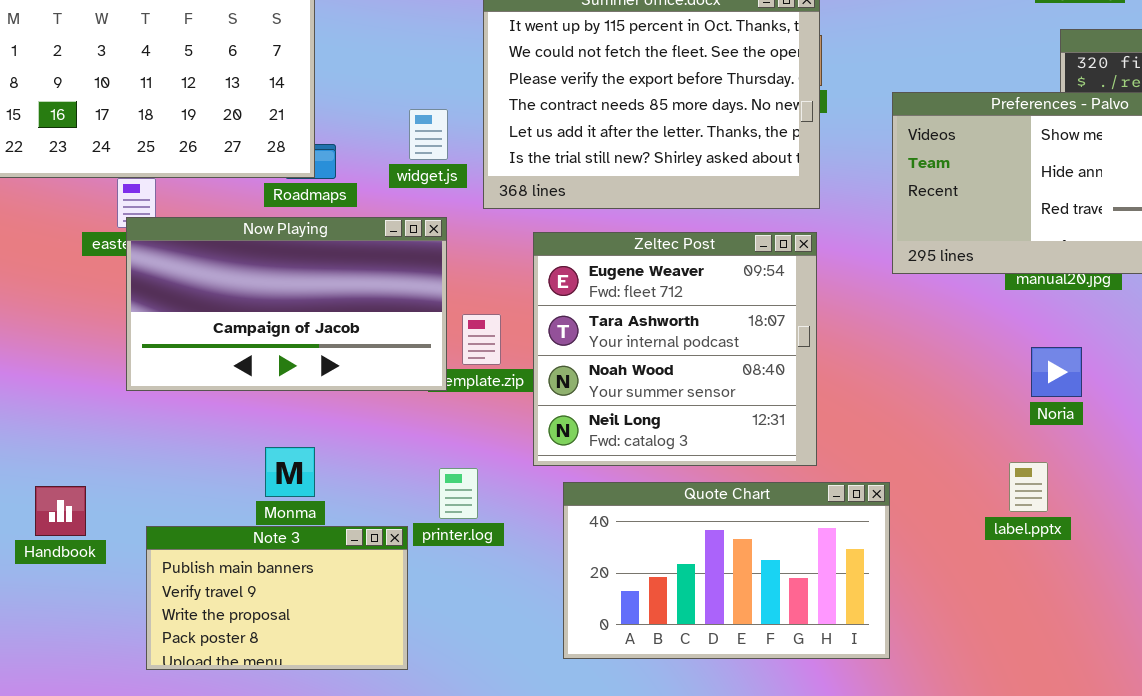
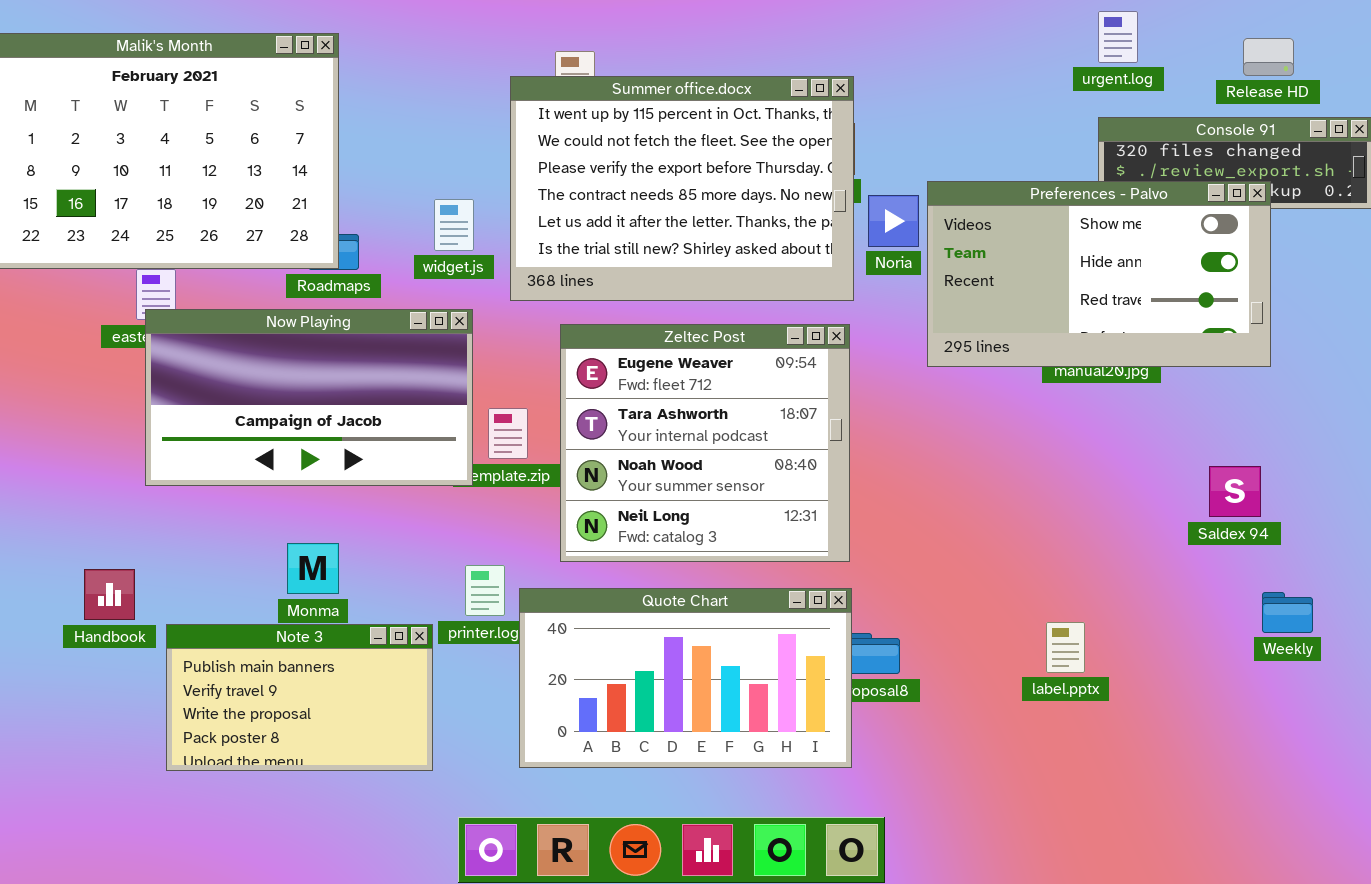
Noria: [1031,347,1082,397] -> [868,195,919,247], moved
label.pptx: [1009,462,1048,512] -> [1046,622,1085,673], moved
Quote Chart: [563,482,890,659] -> [519,588,852,768], moved
Handbook: [35,486,86,536] -> [84,569,135,620], moved

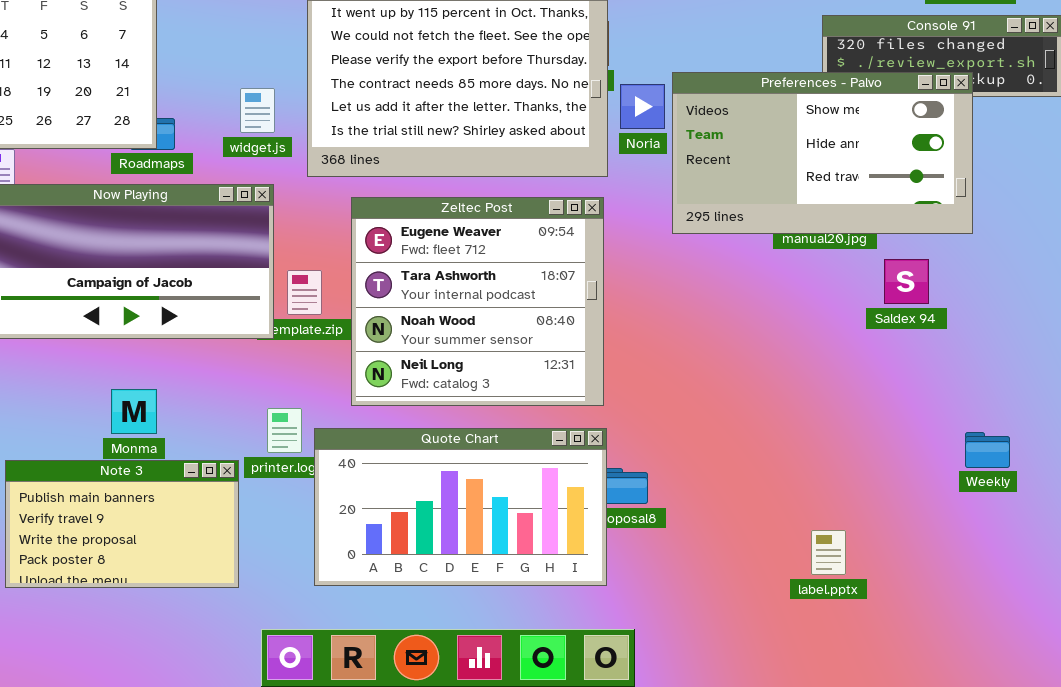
Saldex 94: [1209,466,1261,517] -> [884,259,929,304], moved
label.pptx: [1046,622,1085,673] -> [811,530,846,575], moved

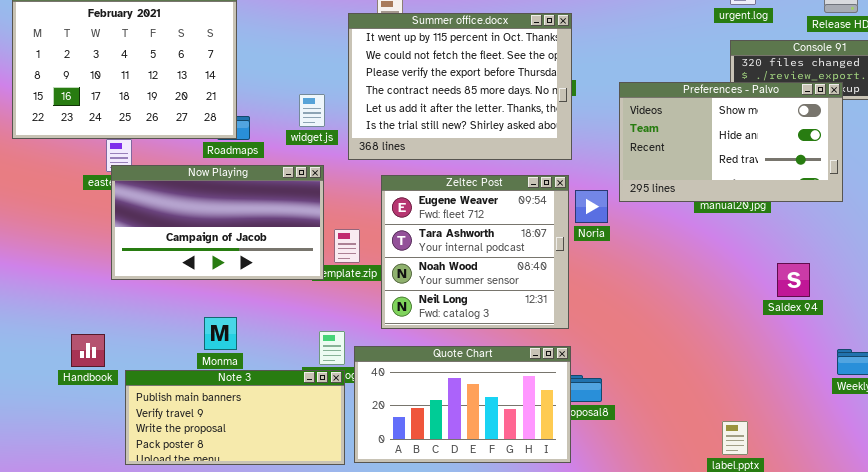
Noria: [620,84,665,129] -> [575,190,608,223], moved
Saldex 94: [884,259,929,304] -> [777,263,810,297], moved
Note 3: [5,460,239,588] -> [125,370,345,465], resized

